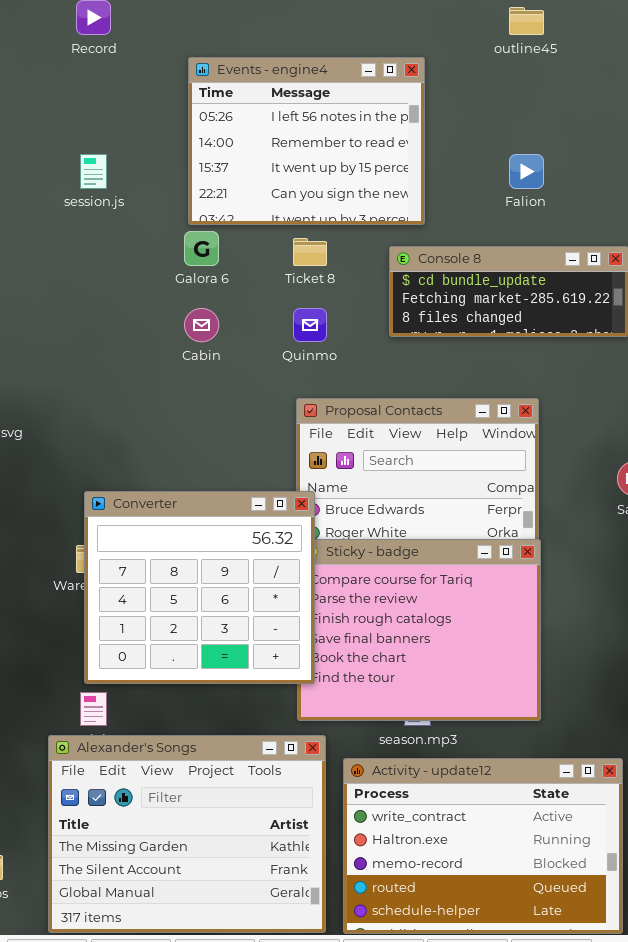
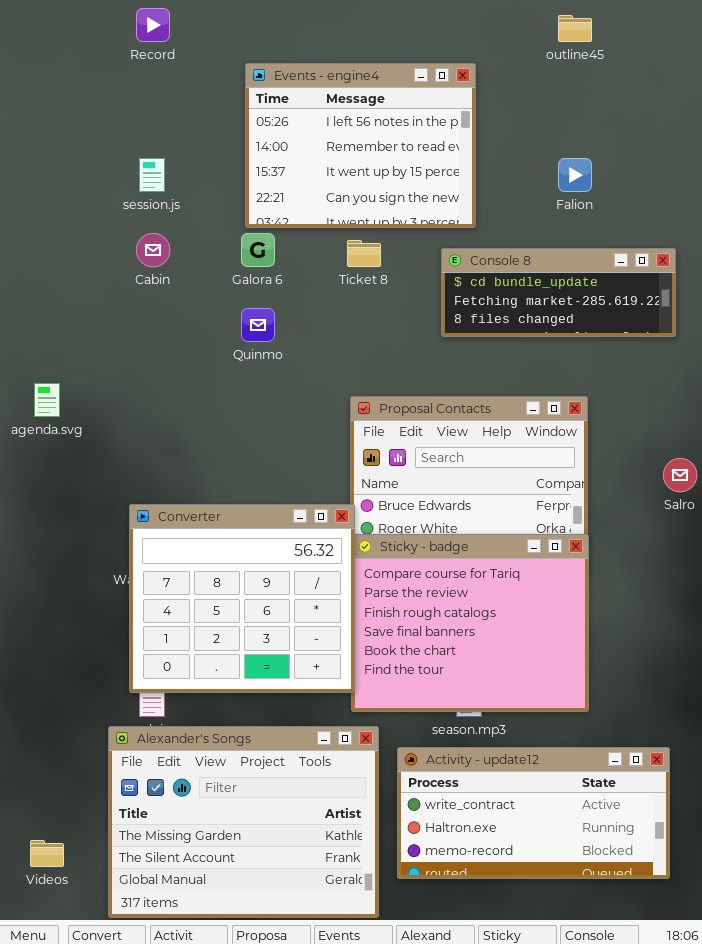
Cabin: [184,308,219,342] -> [136,233,170,267], moved
Quinmo: [293,308,327,342] -> [241,308,275,342], moved
Converter: [84,491,315,684] -> [129,504,355,693], moved
Activity - update12: [343,758,623,934] -> [397,747,670,879], resized

